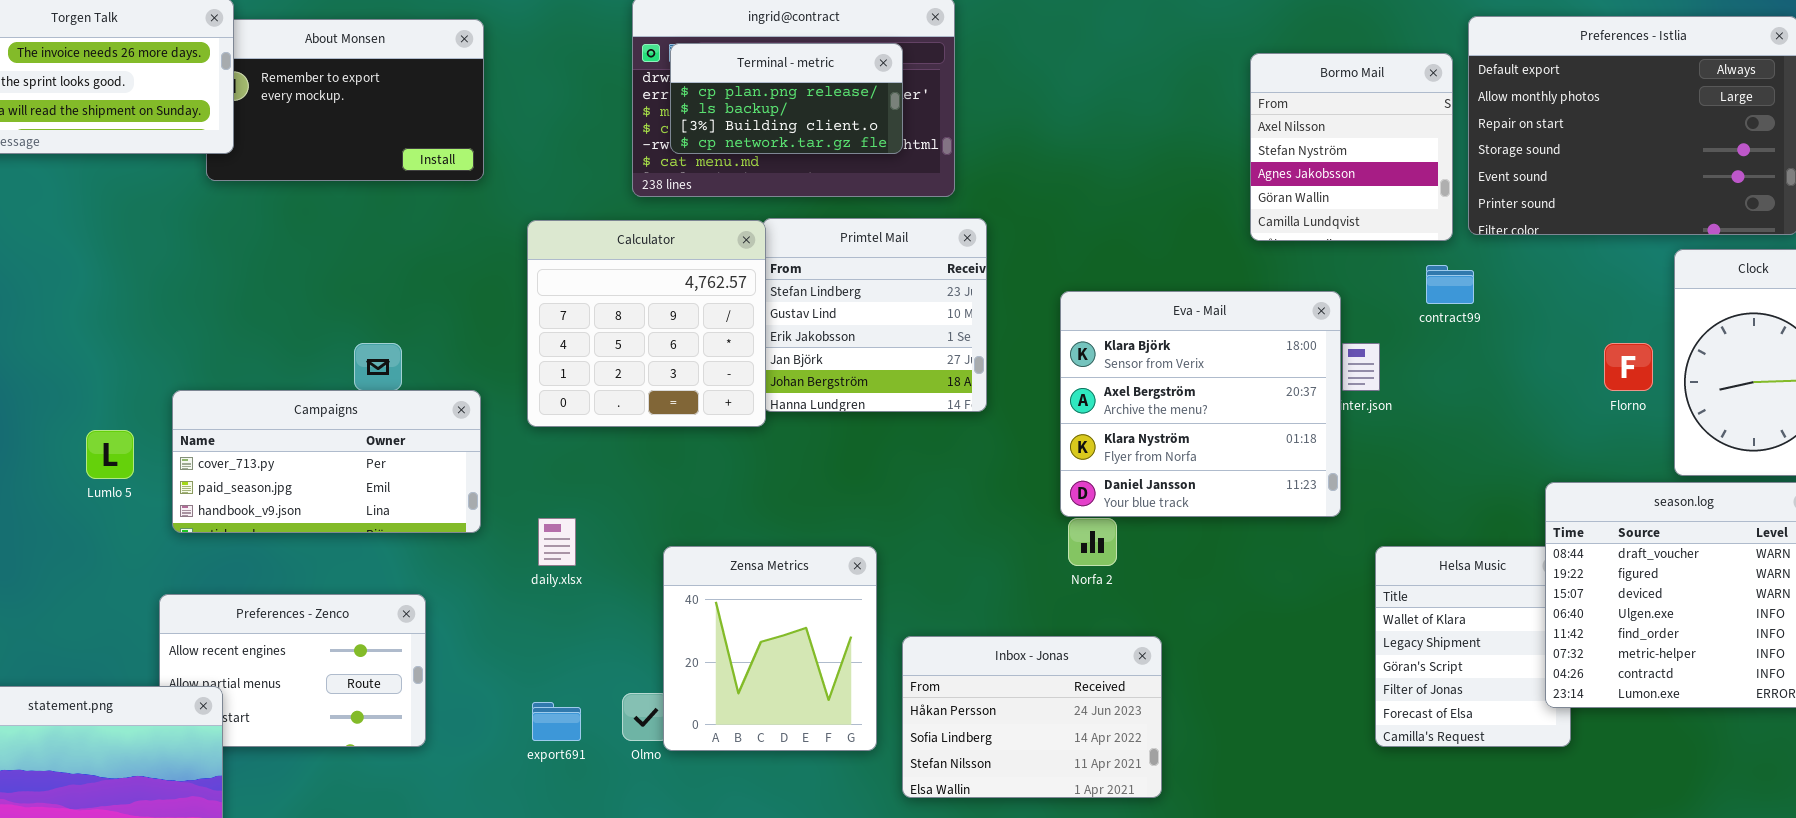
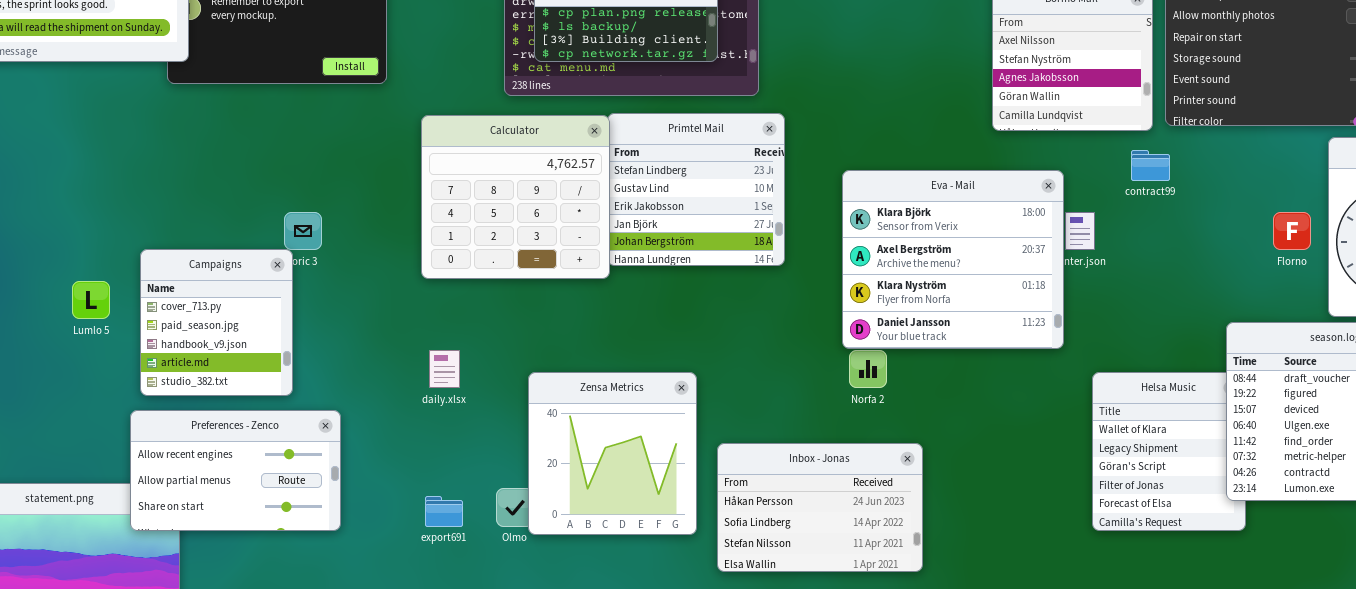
Campaigns: [172,390,481,533] -> [140,249,293,396], resized
Preferences - Zenco: [159,594,426,747] -> [130,410,341,531], raised

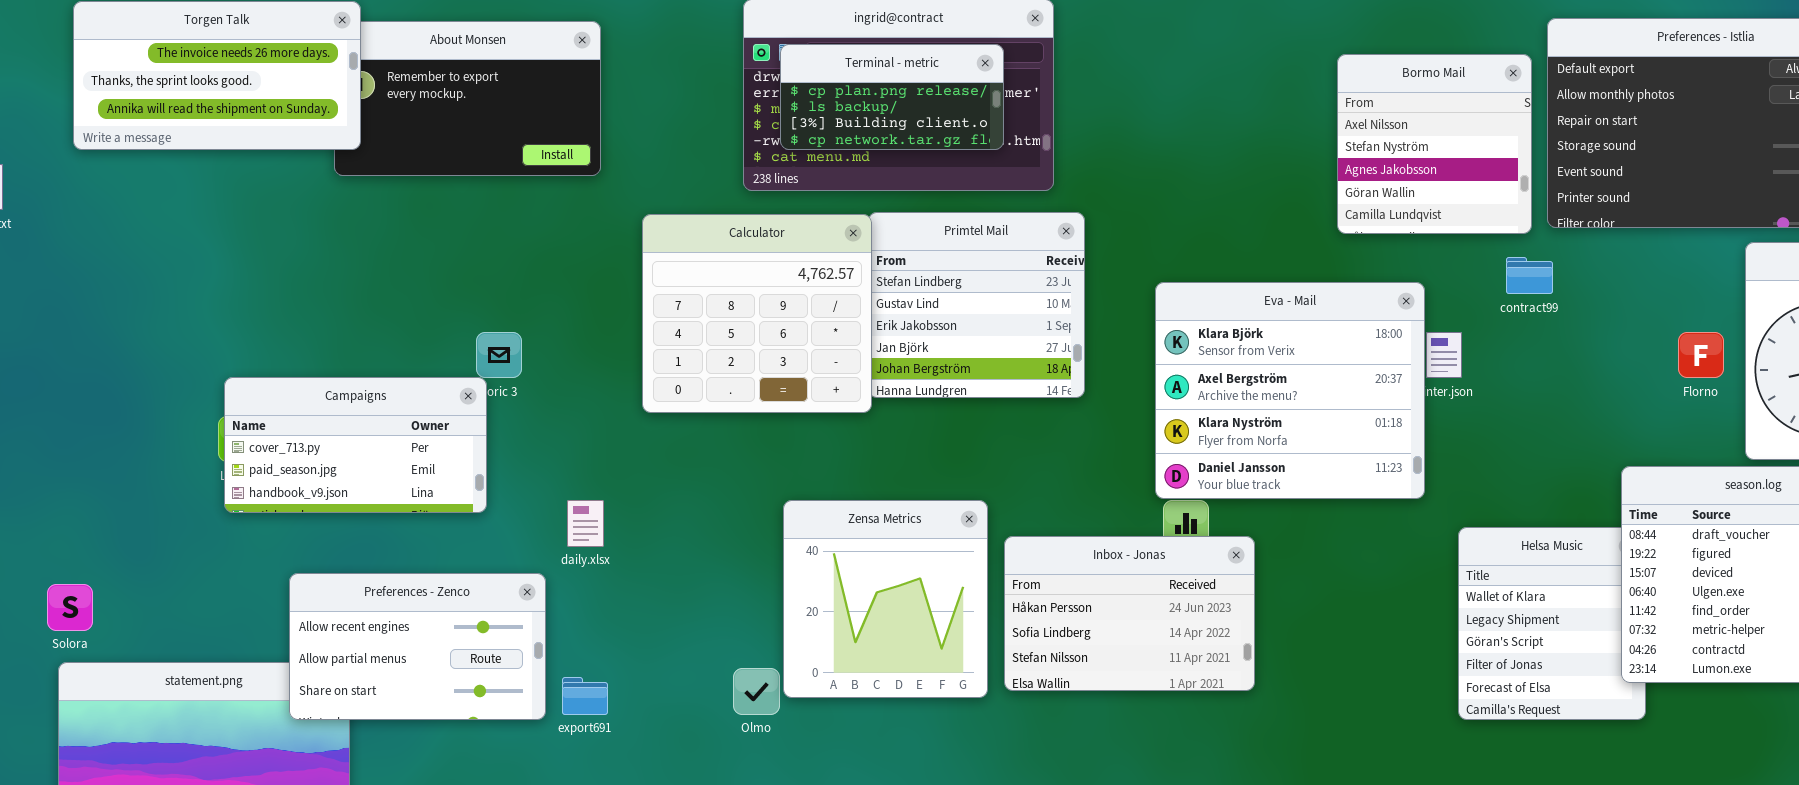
Campaigns: [140,249,293,396] -> [224,377,487,513], resized
daily.xlsx: [429,350,460,388] -> [567,500,604,547], moved
Zensa Metrics: [528,372,697,535] -> [783,500,988,698], moved
Inbox - Jonas: [717,443,923,572] -> [1004,536,1255,691], moved
export691: [425,496,463,527] -> [562,677,608,715], moved

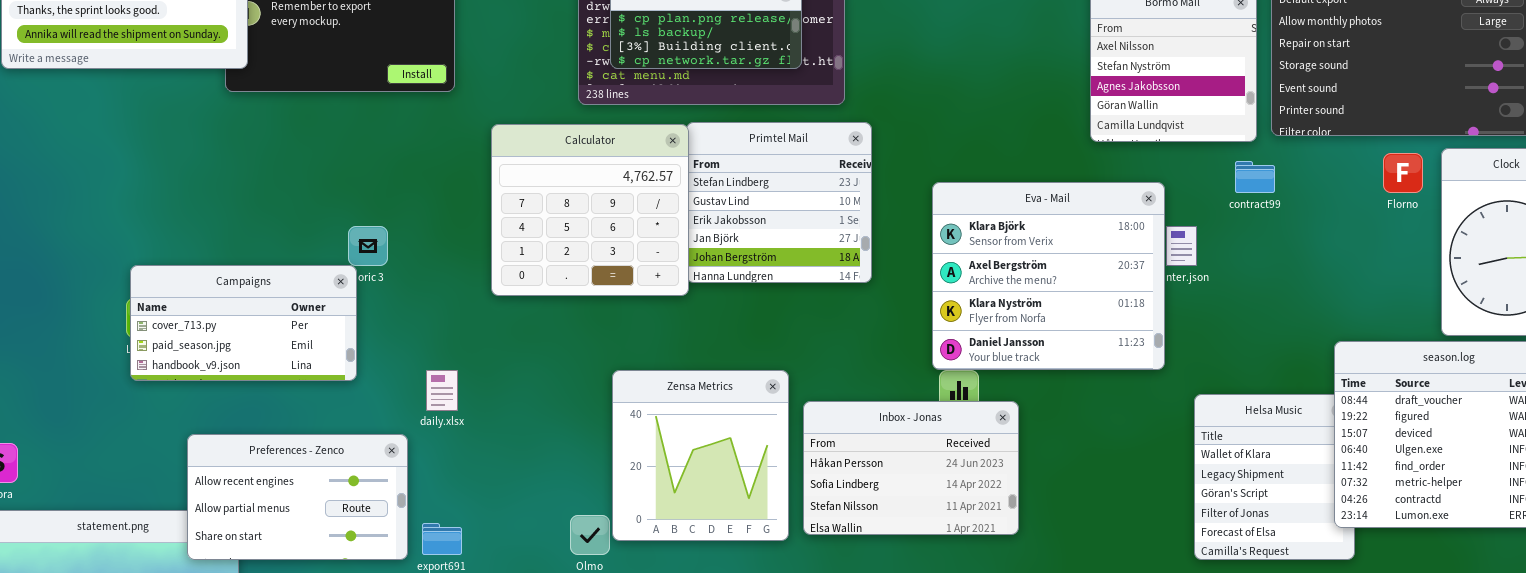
Florno: [1678,332,1724,378] -> [1383,153,1423,193], moved

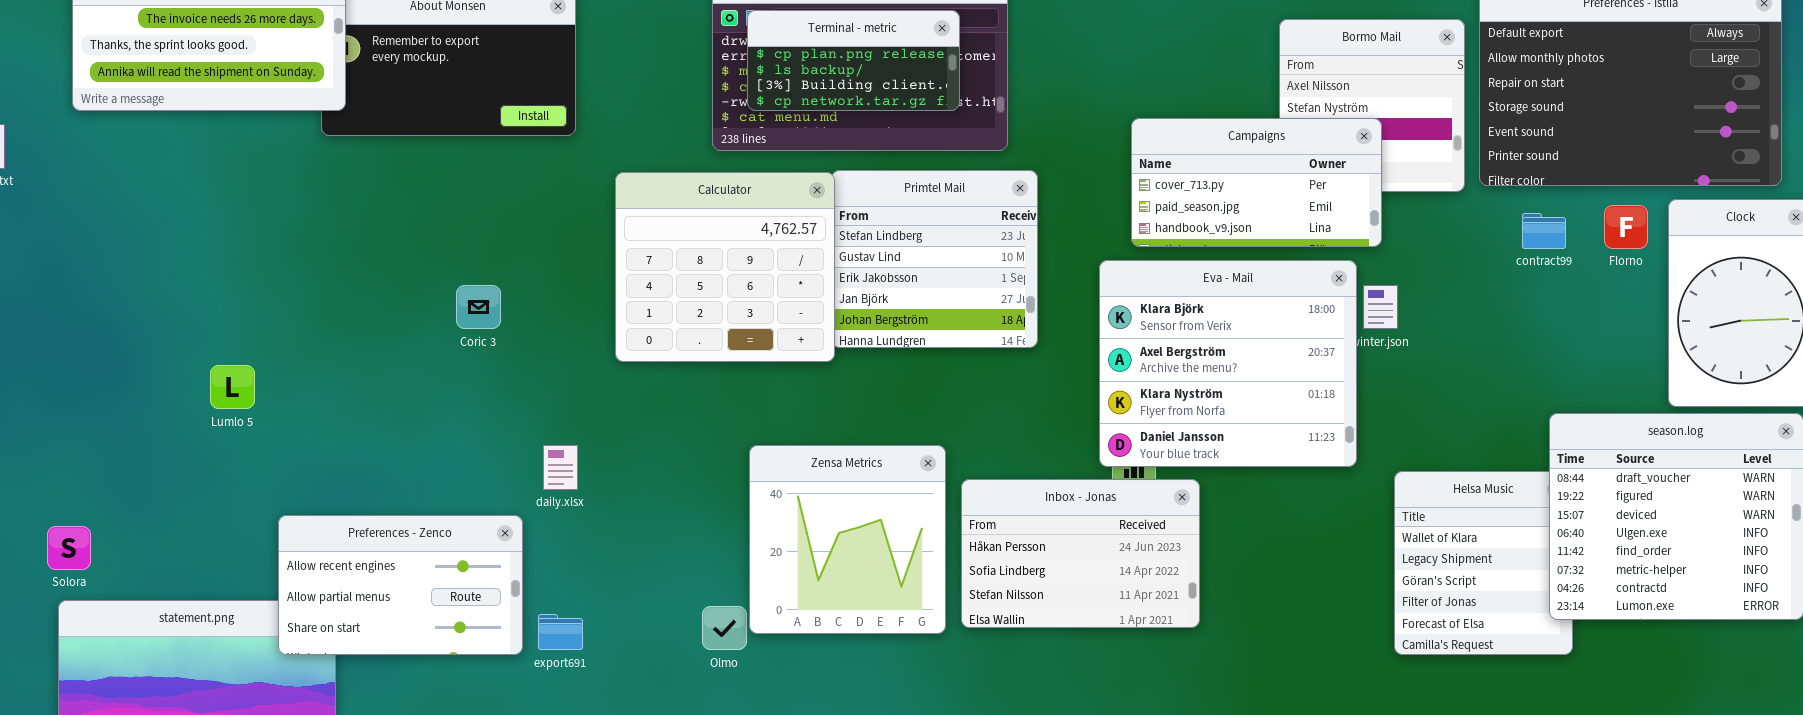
contract99: [1235,161,1275,193] -> [1522,213,1566,249], moved
Eva - Mail: [932,182,1165,370] -> [1099,260,1357,467], moved
Campaigns: [130,265,357,381] -> [1131,118,1382,247], moved

